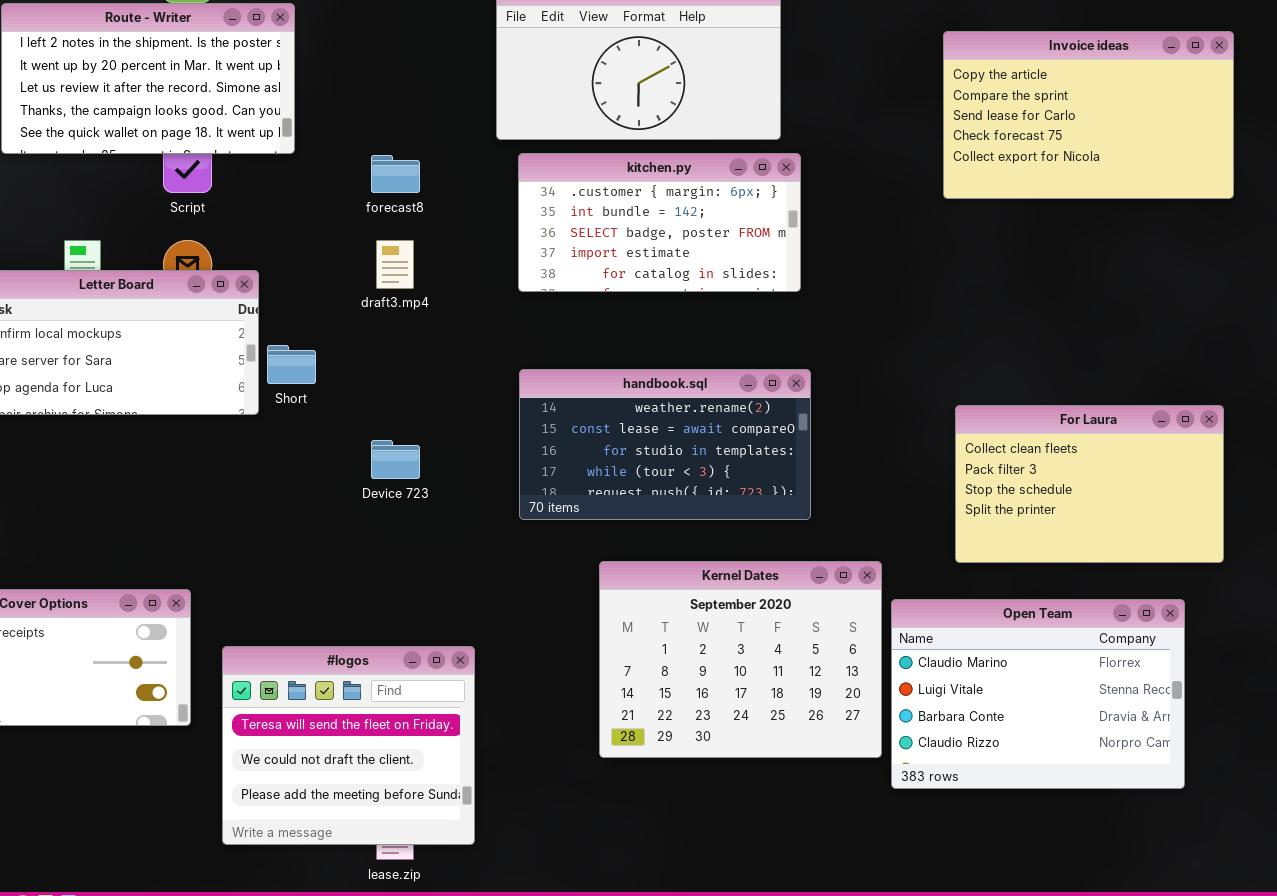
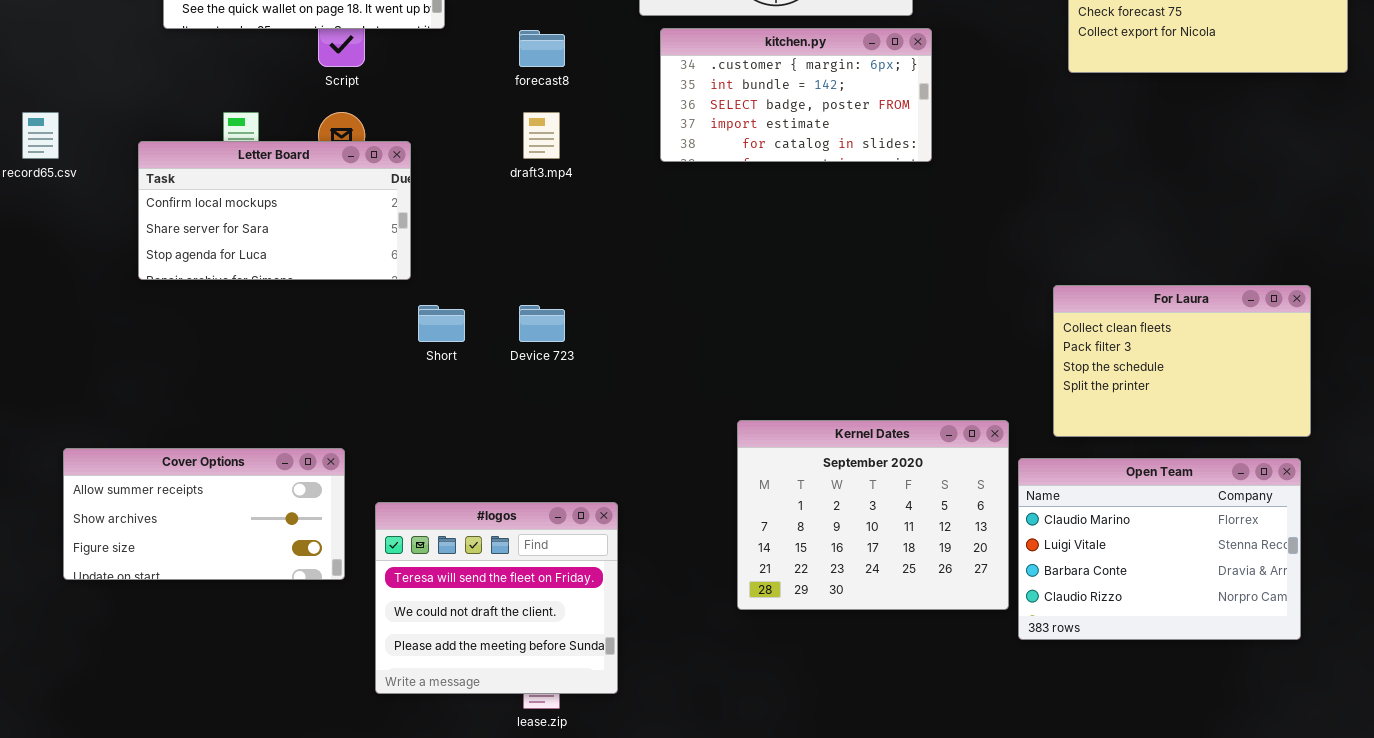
Short: [267,345,316,384] -> [418,305,465,342], moved
handbook.sql: [519,369,811,520] -> none, closed
For Laura: [955,405,1224,563] -> [1053,285,1311,437], moved

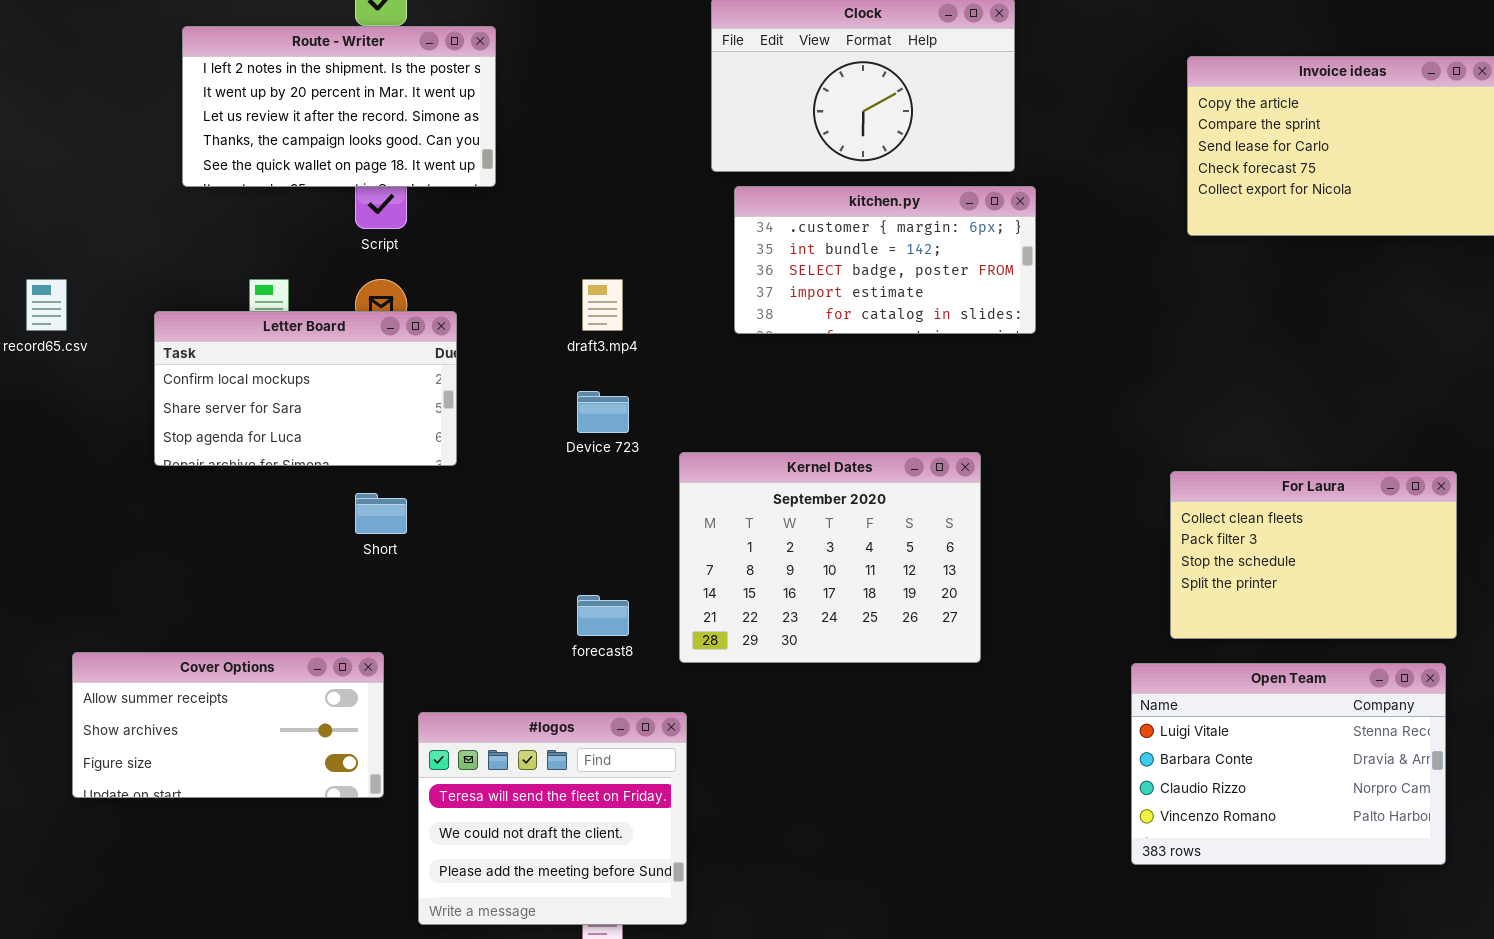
forecast8: [519,30,565,67] -> [577,595,629,636], moved
Short: [418,305,465,342] -> [355,493,407,534], moved
Device 723: [519,305,565,342] -> [577,391,629,433], moved
Kernel Dates: [737,420,1009,610] -> [679,452,981,663], moved
Open Team: [1018,458,1301,640] -> [1131,663,1446,865], scrolled down 1 row

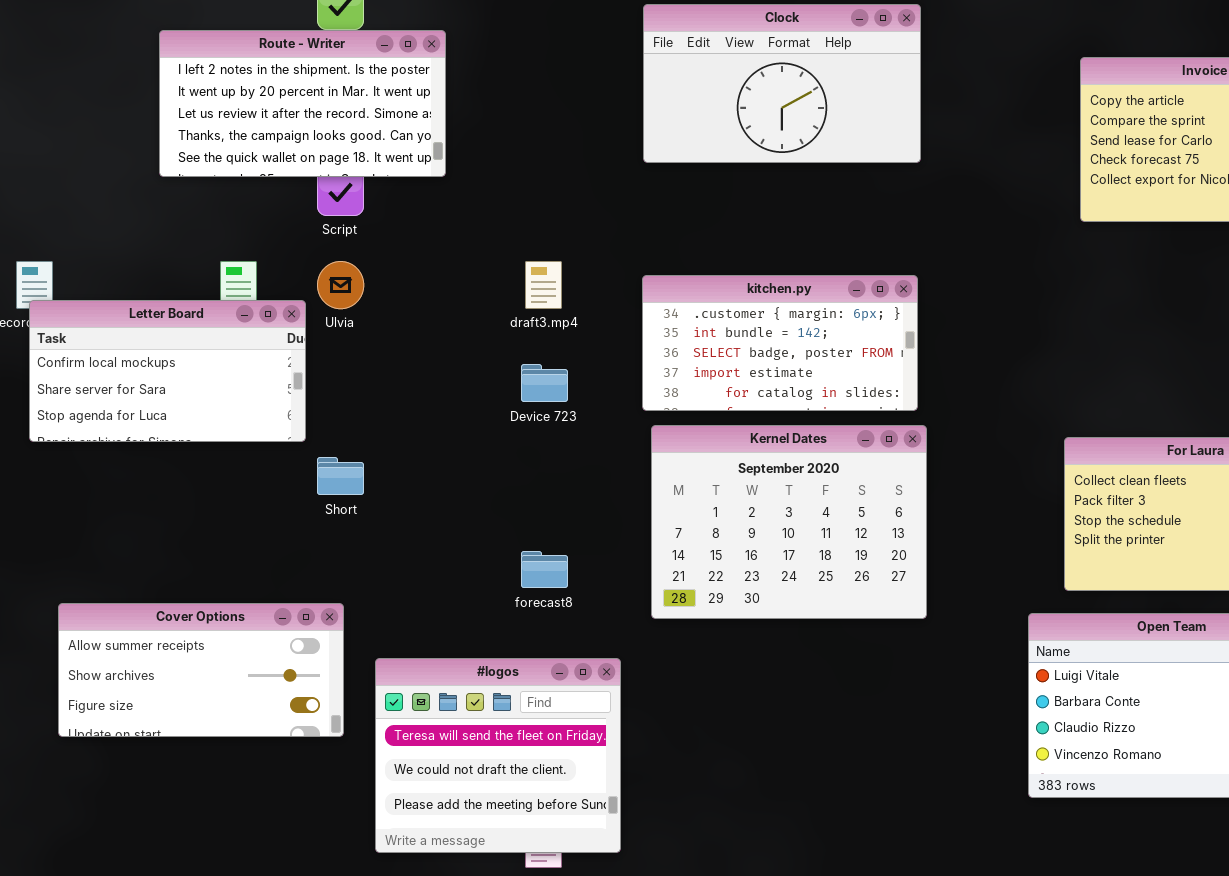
kitchen.py: [734,186,1036,334] -> [642,275,918,411], moved
Letter Board: [154,311,457,466] -> [29,300,306,442], moved
Kernel Dates: [679,452,981,663] -> [651,425,927,619], moved

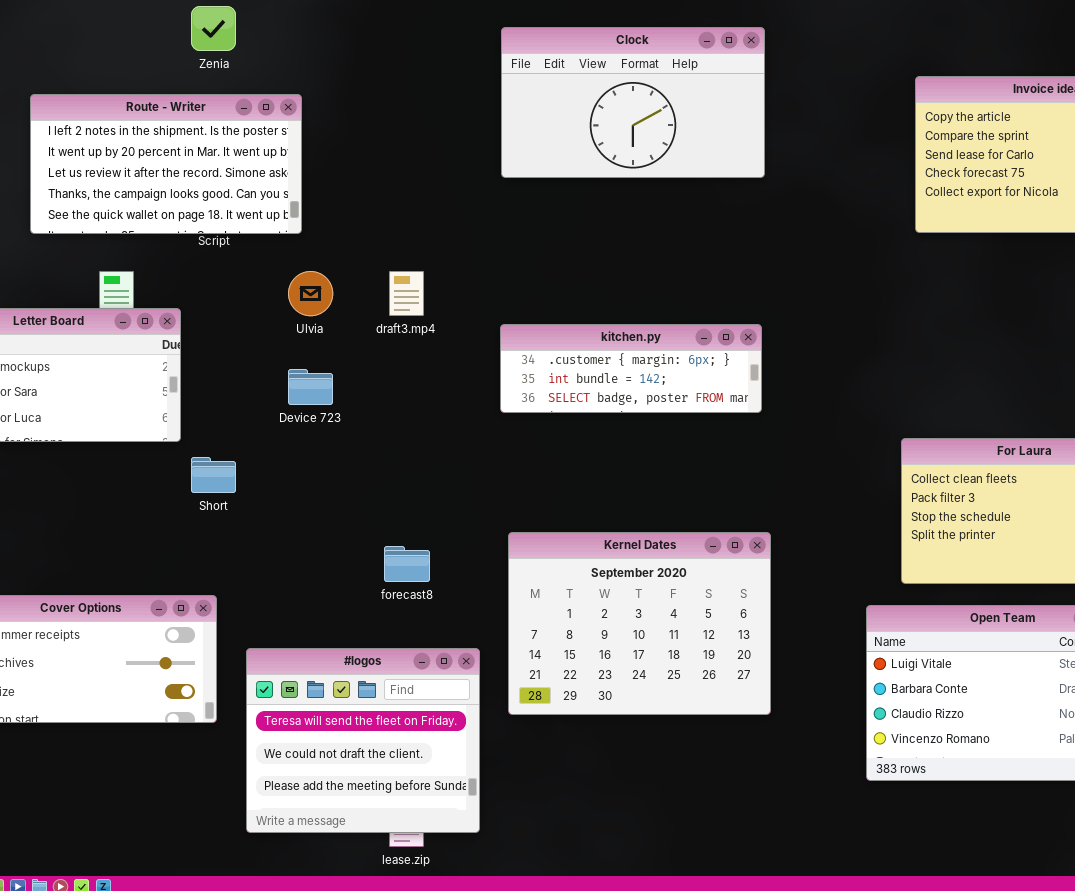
Route - Writer: [159,30,446,177] -> [30,94,302,234], moved
Ulvia: [317,261,364,309] -> [288,271,333,316], moved
kitchen.py: [642,275,918,411] -> [500,324,762,413], resized
Device 723: [521,364,568,402] -> [288,369,333,405], moved
Kernel Dates: [651,425,927,619] -> [508,532,771,715], moved

